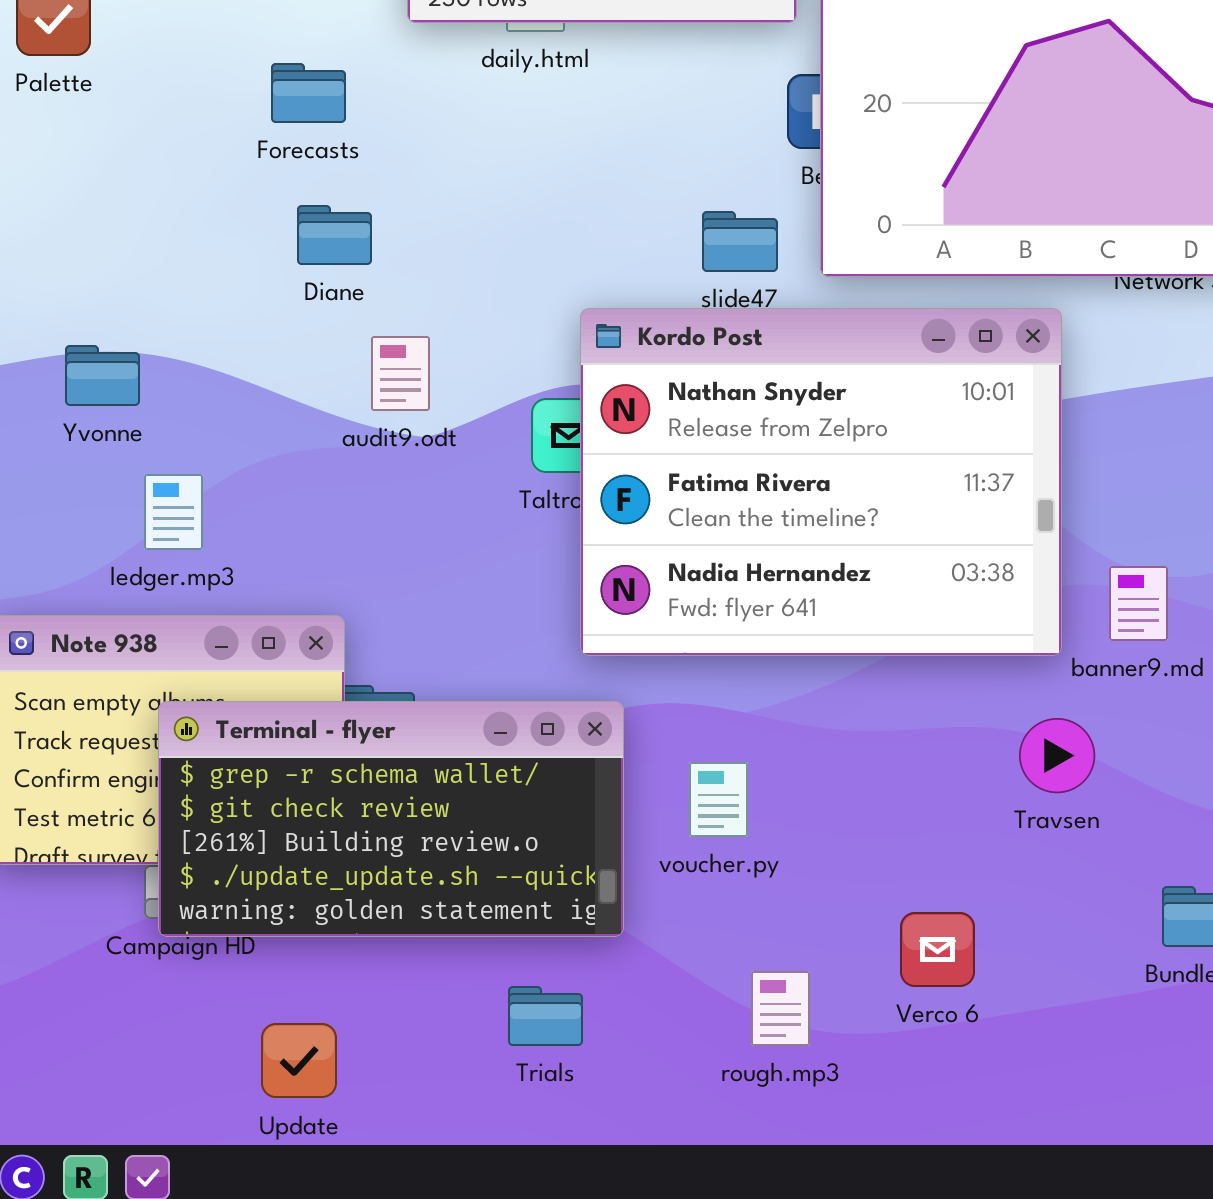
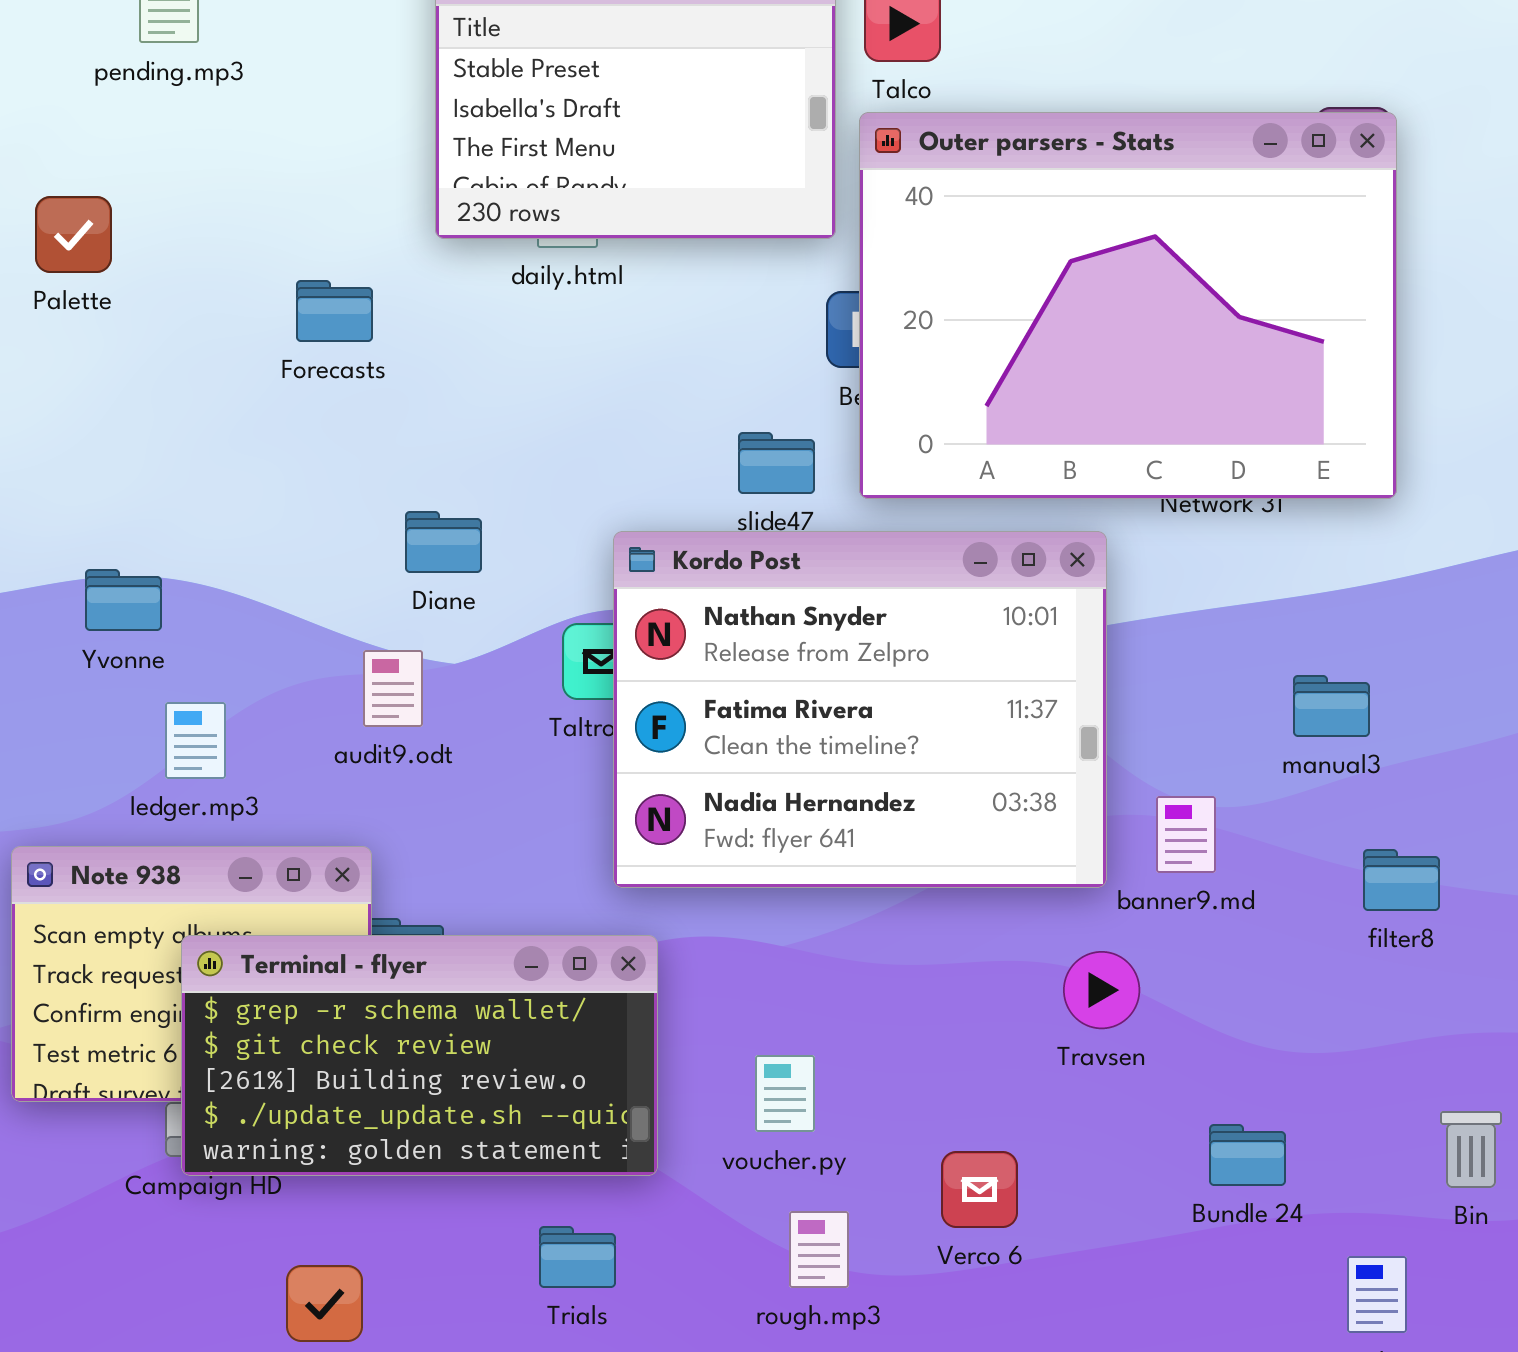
Diane: [297,205,372,265] -> [405,511,482,573], moved
audit9.odt: [371,336,430,411] -> [363,650,423,727], moved
voucher.py: [689,762,748,837] -> [755,1055,815,1132], moved

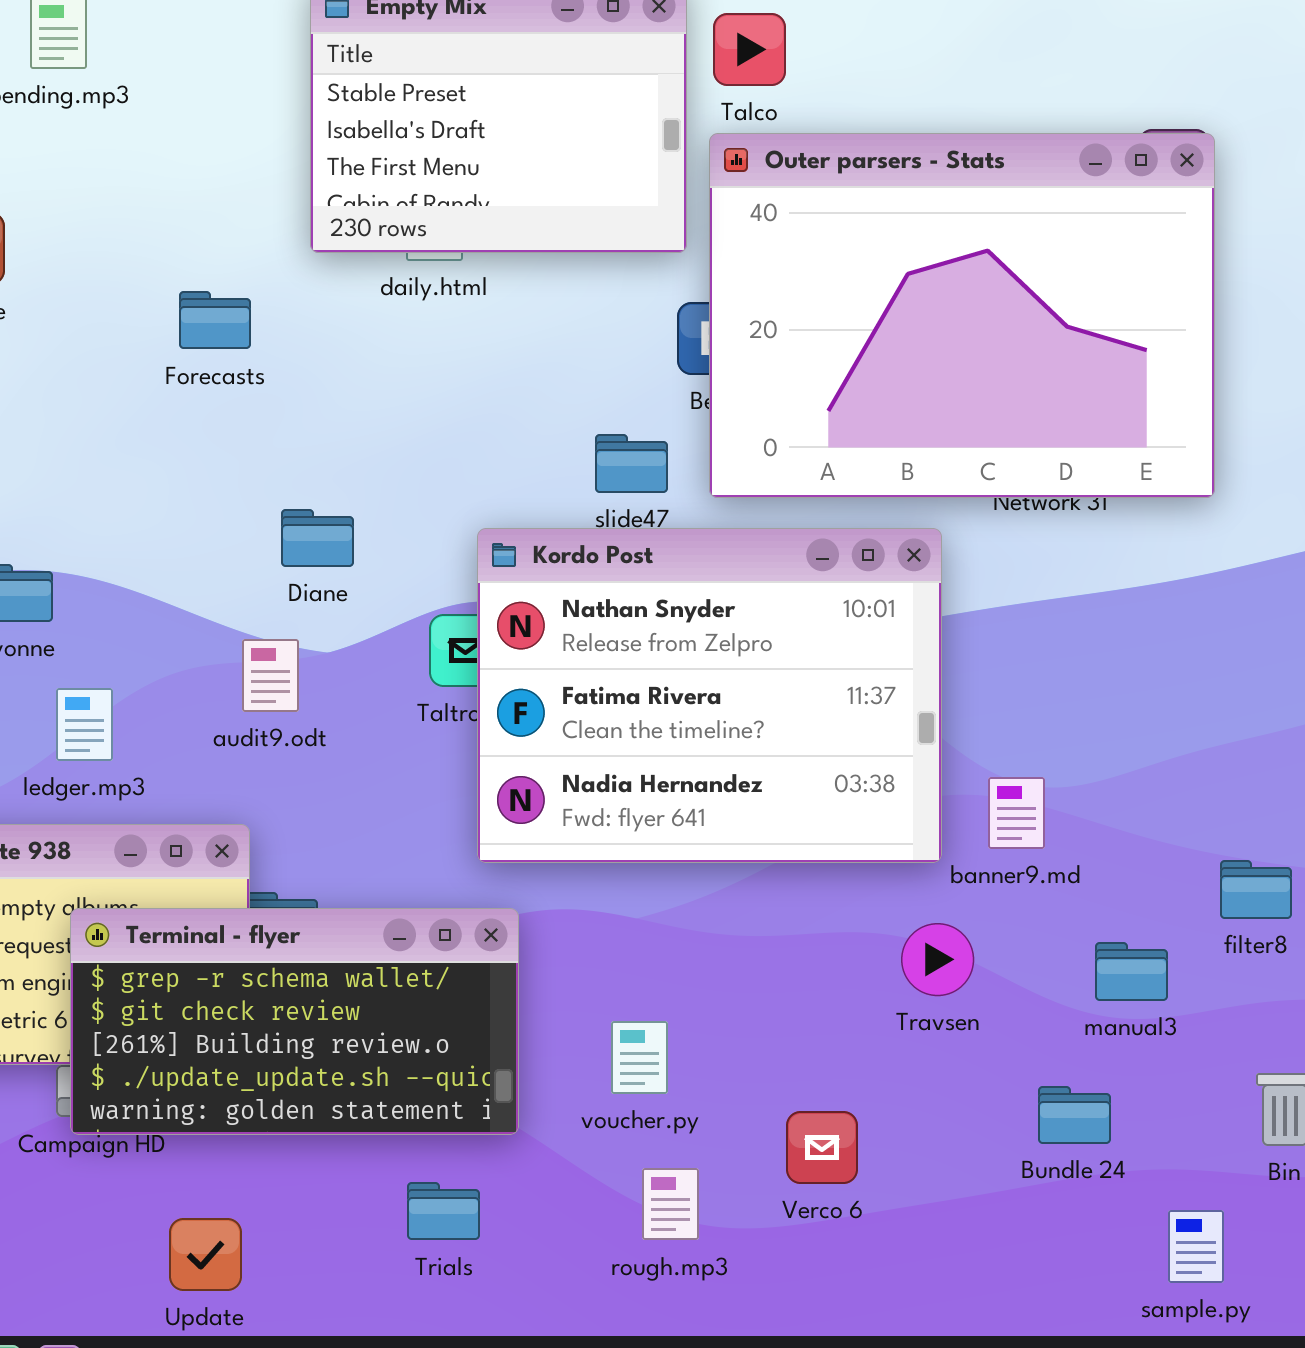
manual3: [1293,675,1370,737] -> [1095,942,1168,1001], moved
filter8: [1363,849,1440,911] -> [1220,860,1292,919], moved

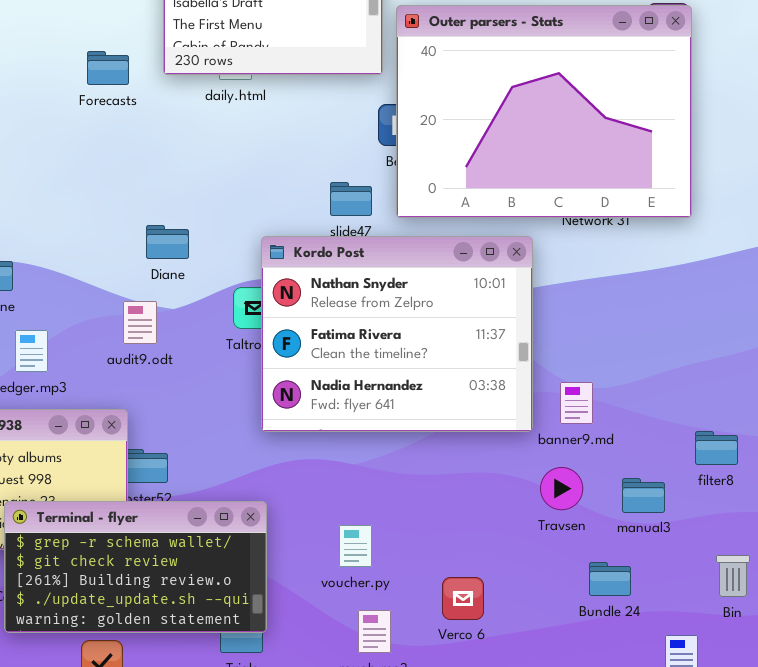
Forecasts: [179,291,251,349] -> [87,51,129,85], moved
Terminal - flyer: [70,908,519,1135] -> [4,501,267,633], moved
Travsen: [901,923,974,996] -> [540,467,583,510], moved

